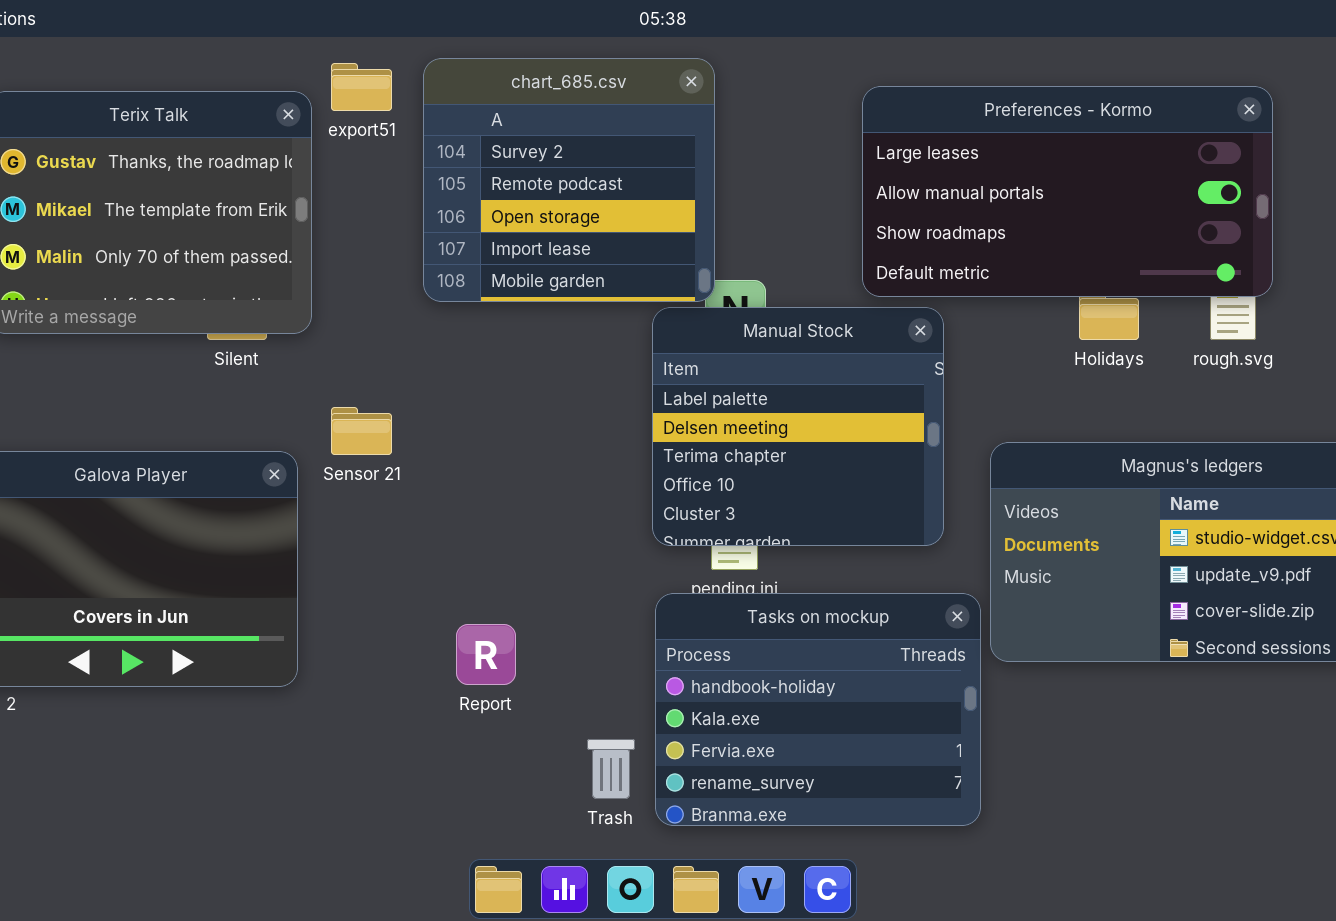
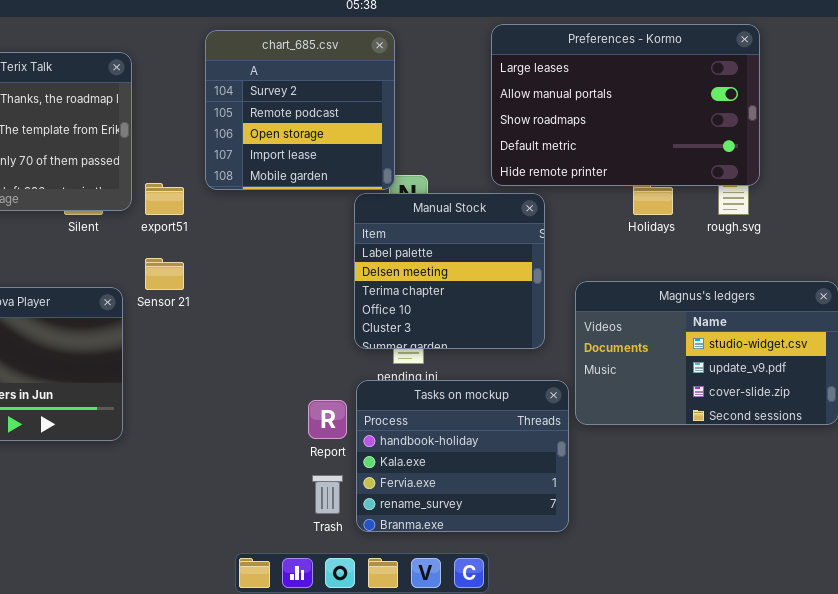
export51: [331,63,392,111] -> [145,183,184,215], moved
Preferences - Kormo: [862,86,1273,297] -> [491,24,760,186], resized
Report: [456,624,516,685] -> [308,400,347,439], moved

